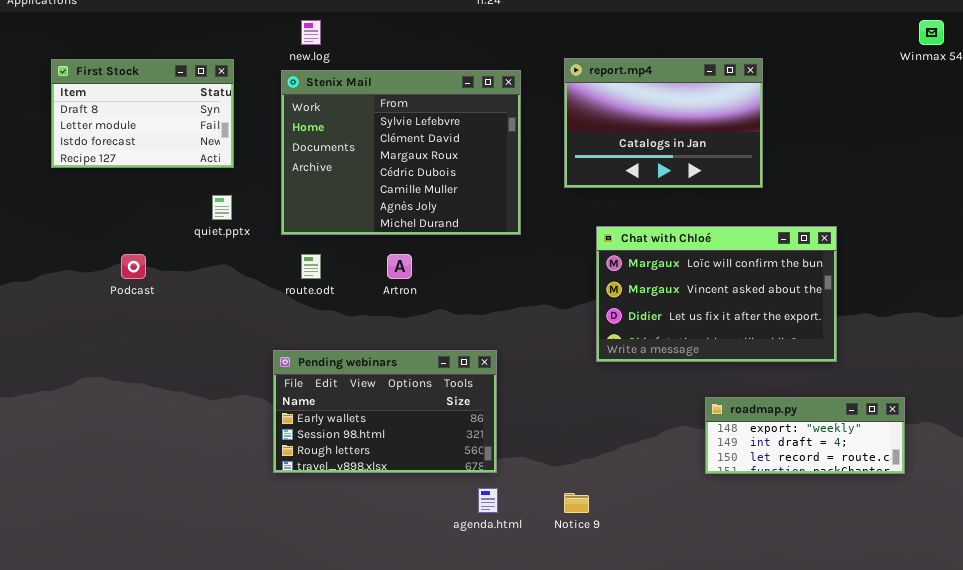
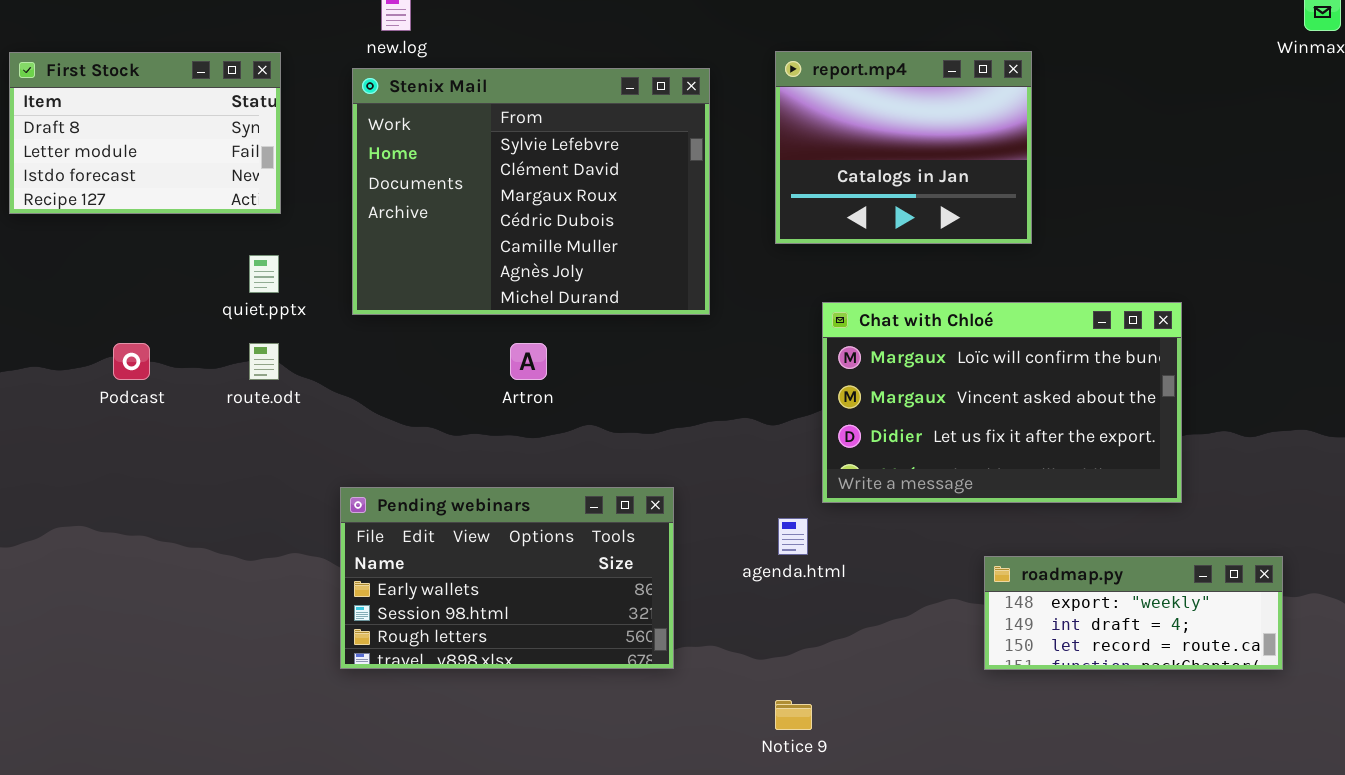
report.mp4: [564,58,763,188] -> [775,51,1032,244], resized
route.odt: [301,254,321,279] -> [249,343,279,380], moved
agenda.html: [478,488,498,513] -> [778,518,808,555], moved

